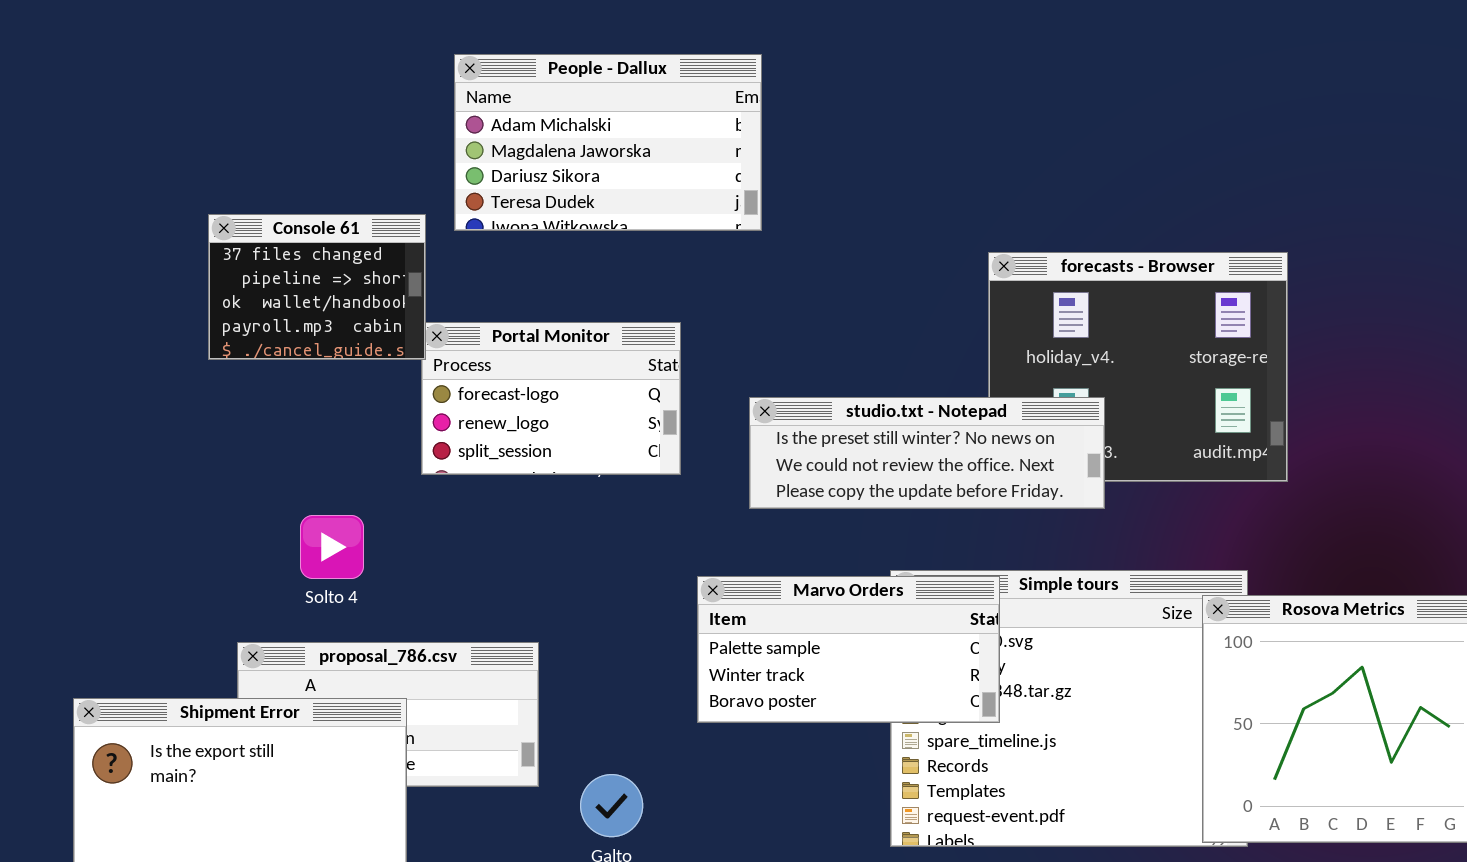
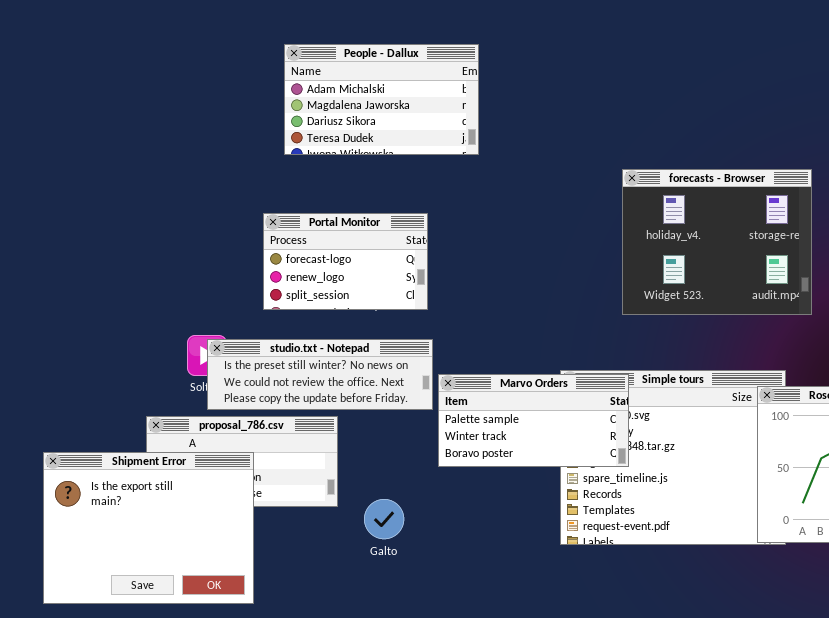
Console 61: [208,214,426,360] -> none, closed
studio.txt - Notepad: [749,397,1105,509] -> [207,339,433,410], moved

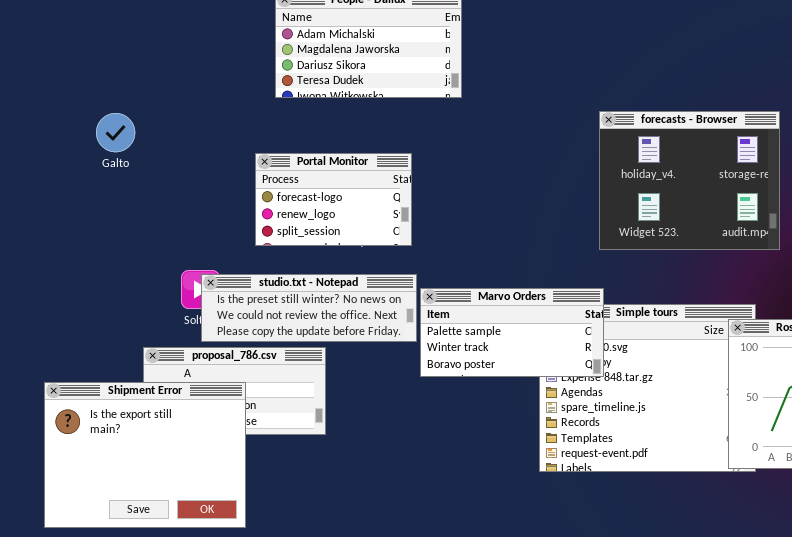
Marvo Orders: [438,374,629,467] -> [420,288,604,377], moved
Galto: [364,499,404,539] -> [96,113,135,152], moved

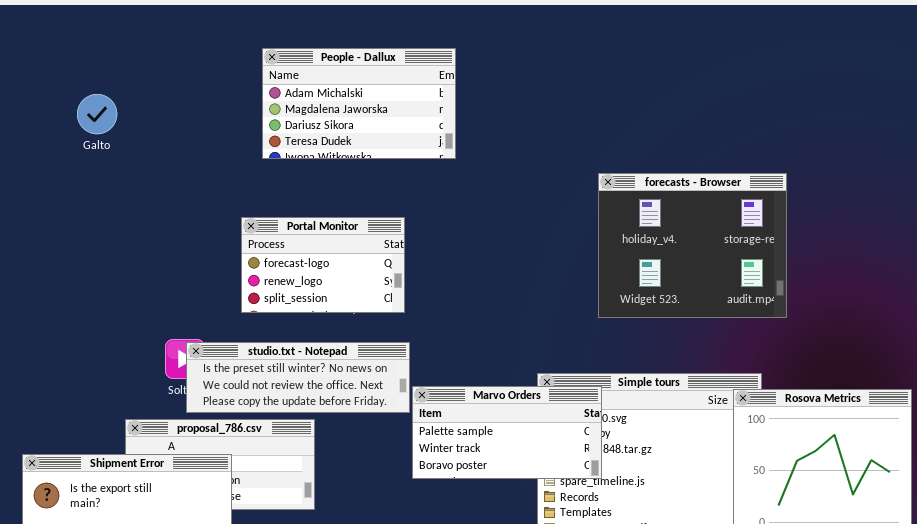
Galto: [96,113,135,152] -> [77,94,117,134], moved
Marvo Orders: [420,288,604,377] -> [412,386,602,479], moved

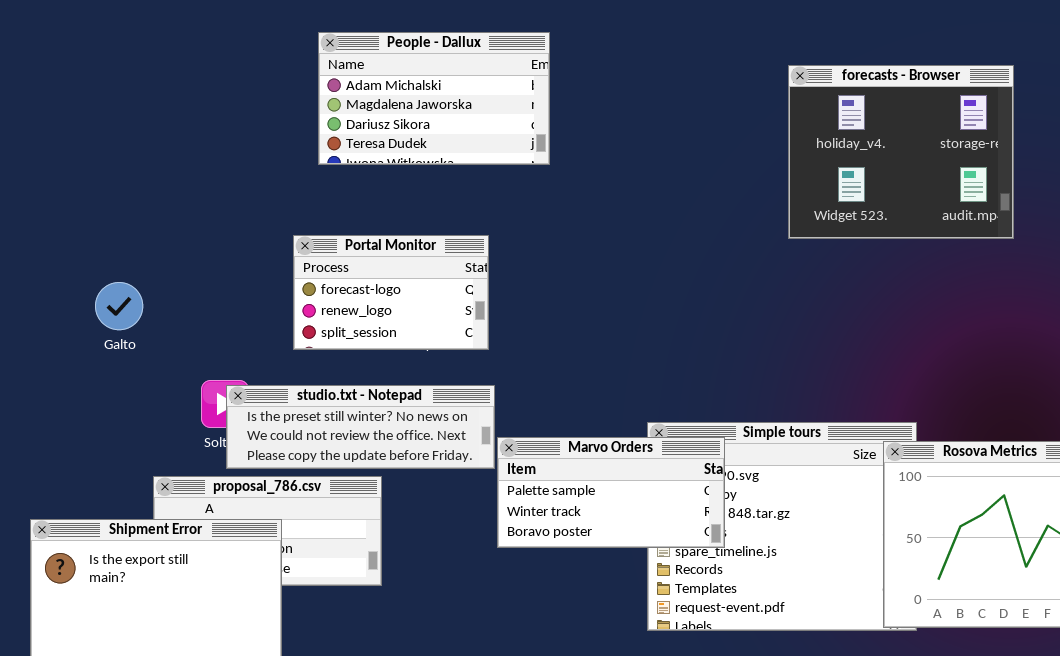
Galto: [77,94,117,134] -> [95,282,143,330], moved
forecasts - Browser: [598,173,787,318] -> [788,65,1014,239], moved

